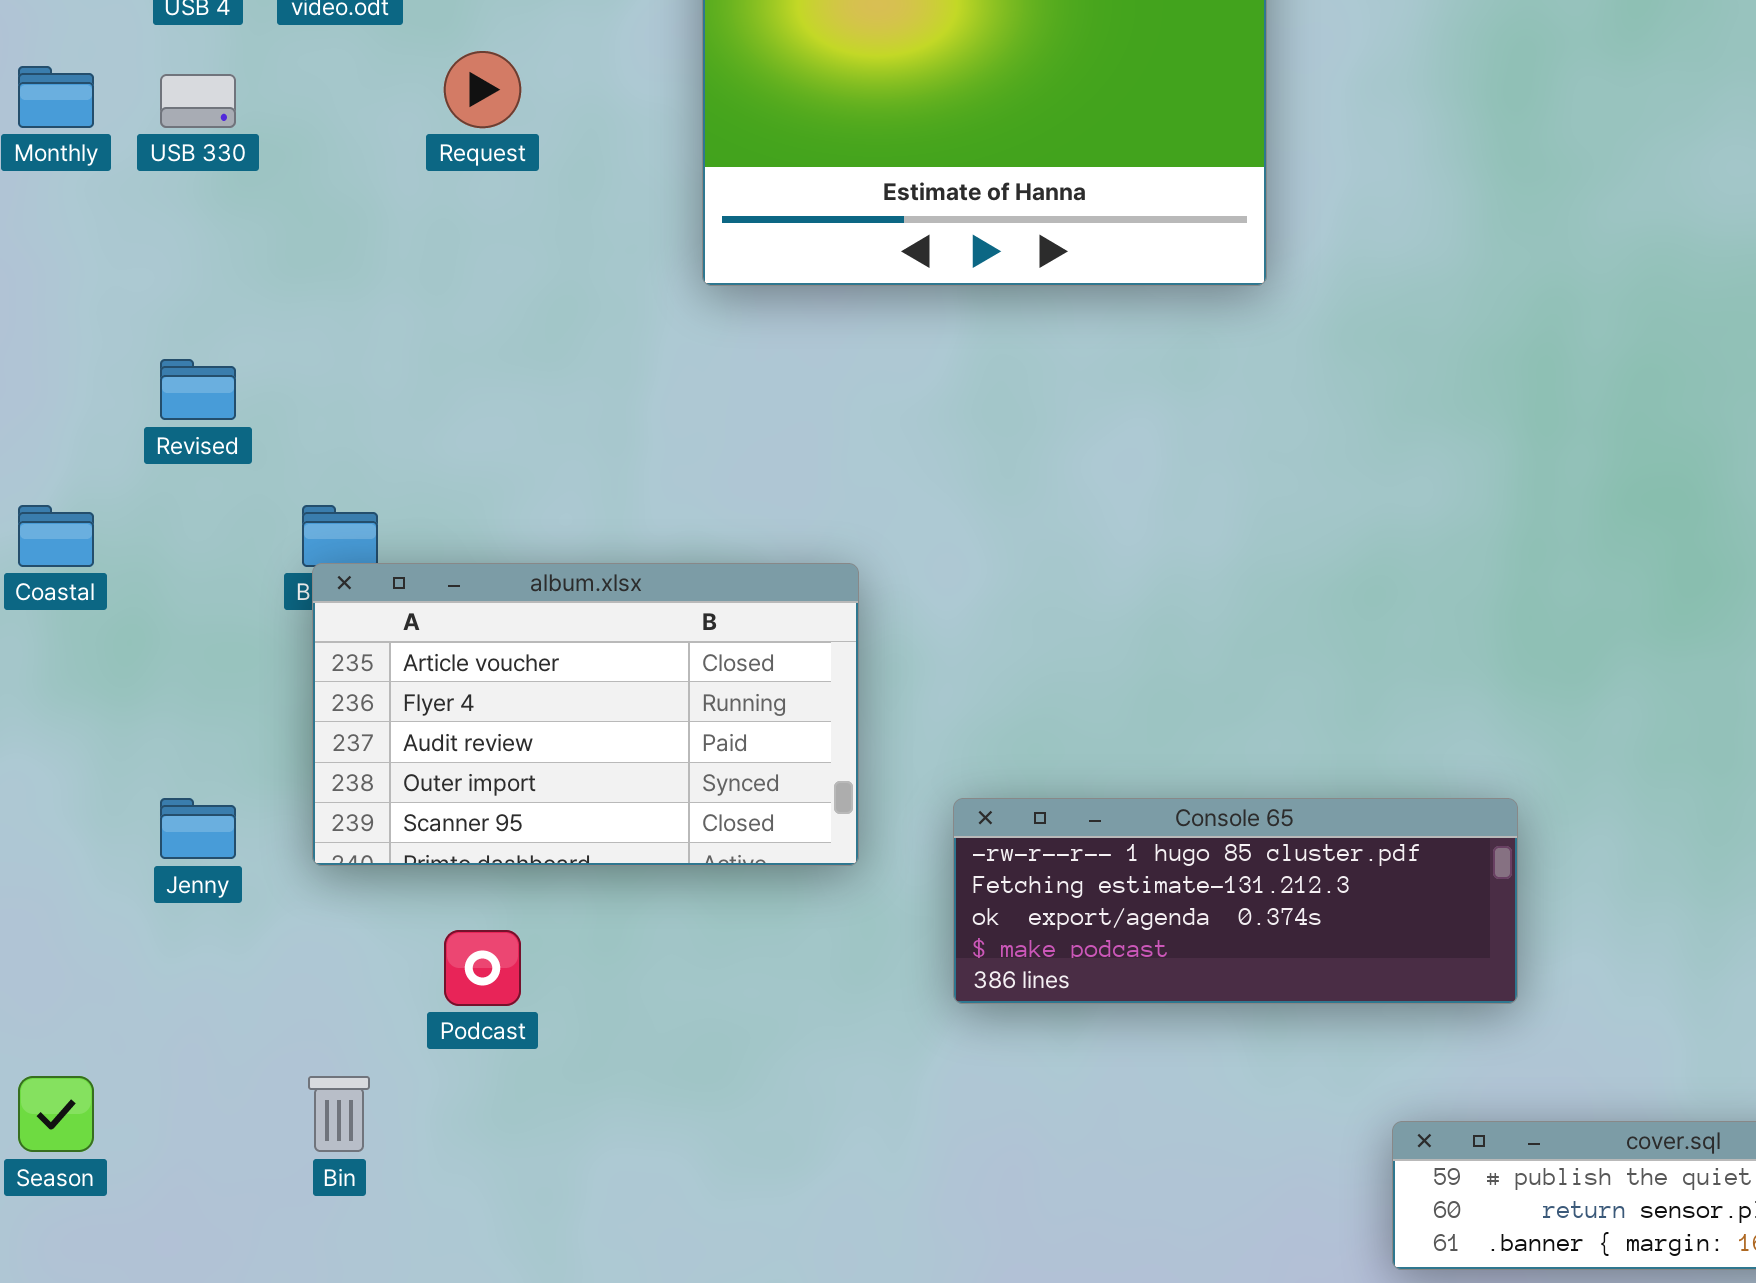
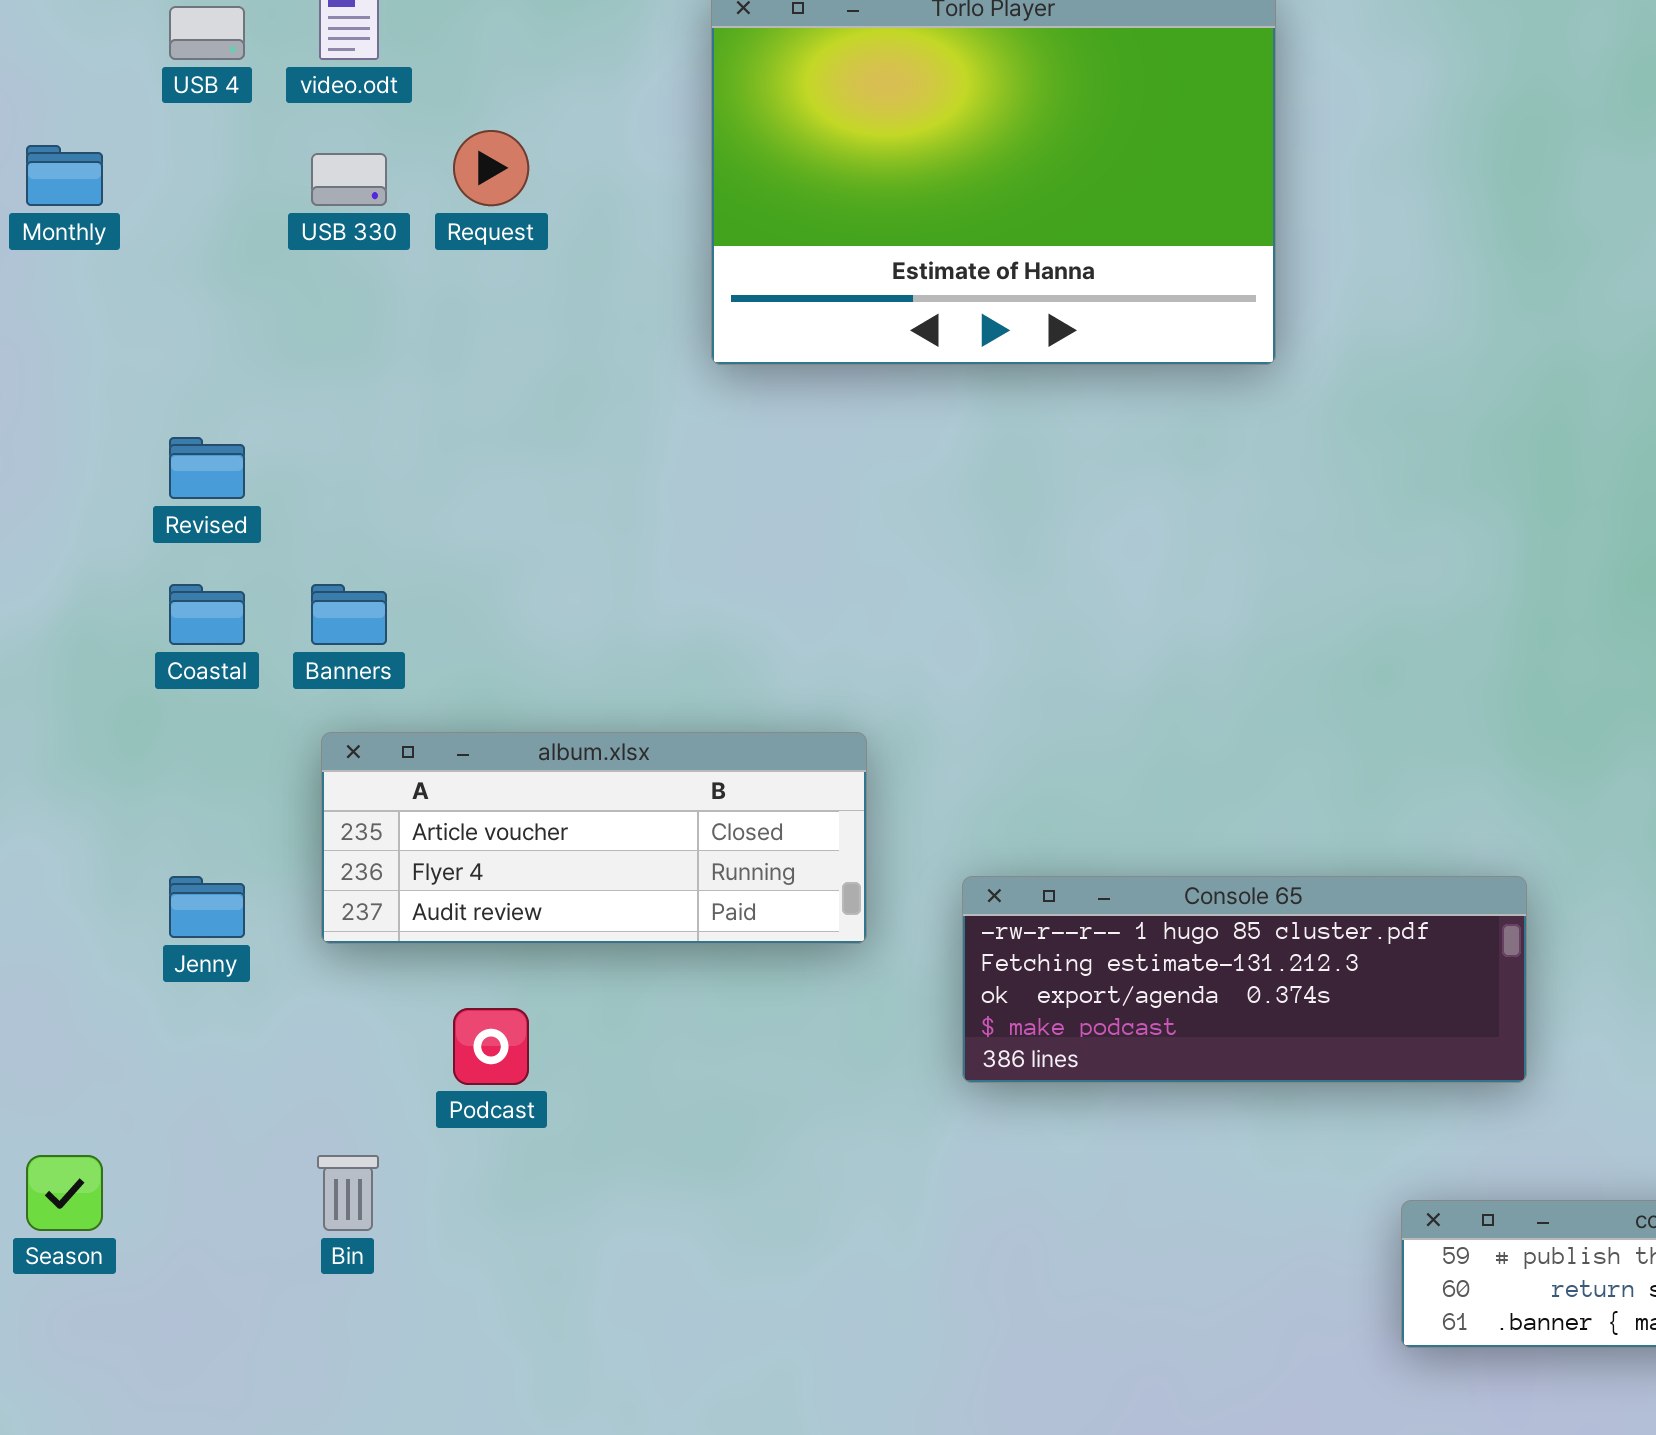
USB 330: [160,74,236,128] -> [311,153,387,206], moved
Coastal: [18,505,94,567] -> [169,584,245,645], moved
album.xlsx: [312,563,859,866] -> [321,732,867,944], resized

